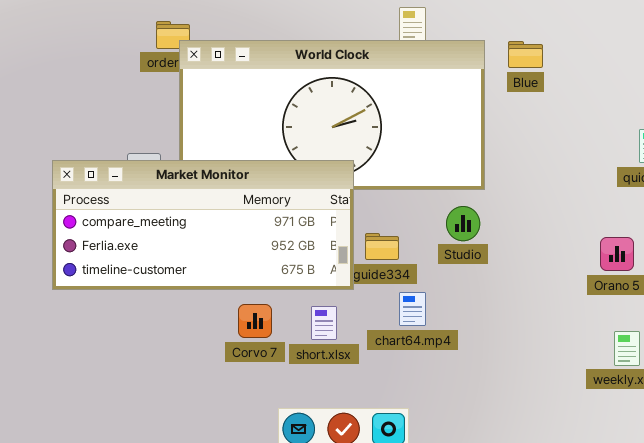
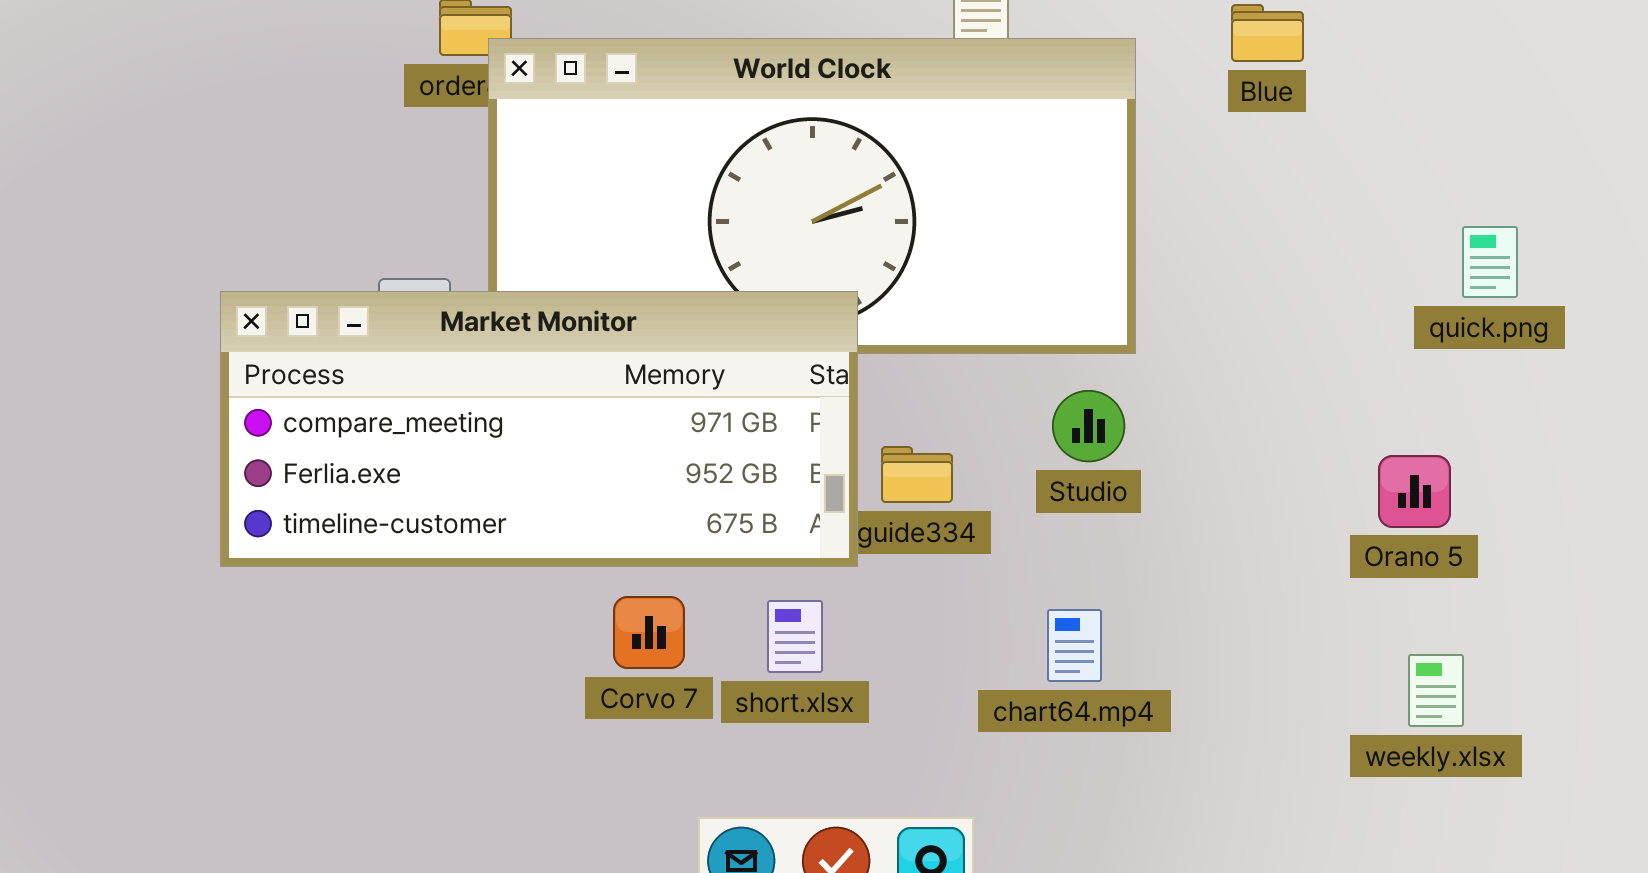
Blue: [508,41,543,68] -> [1231,4,1304,62], moved
chart64.mp4: [399,292,426,326] -> [1047,609,1102,682], moved

